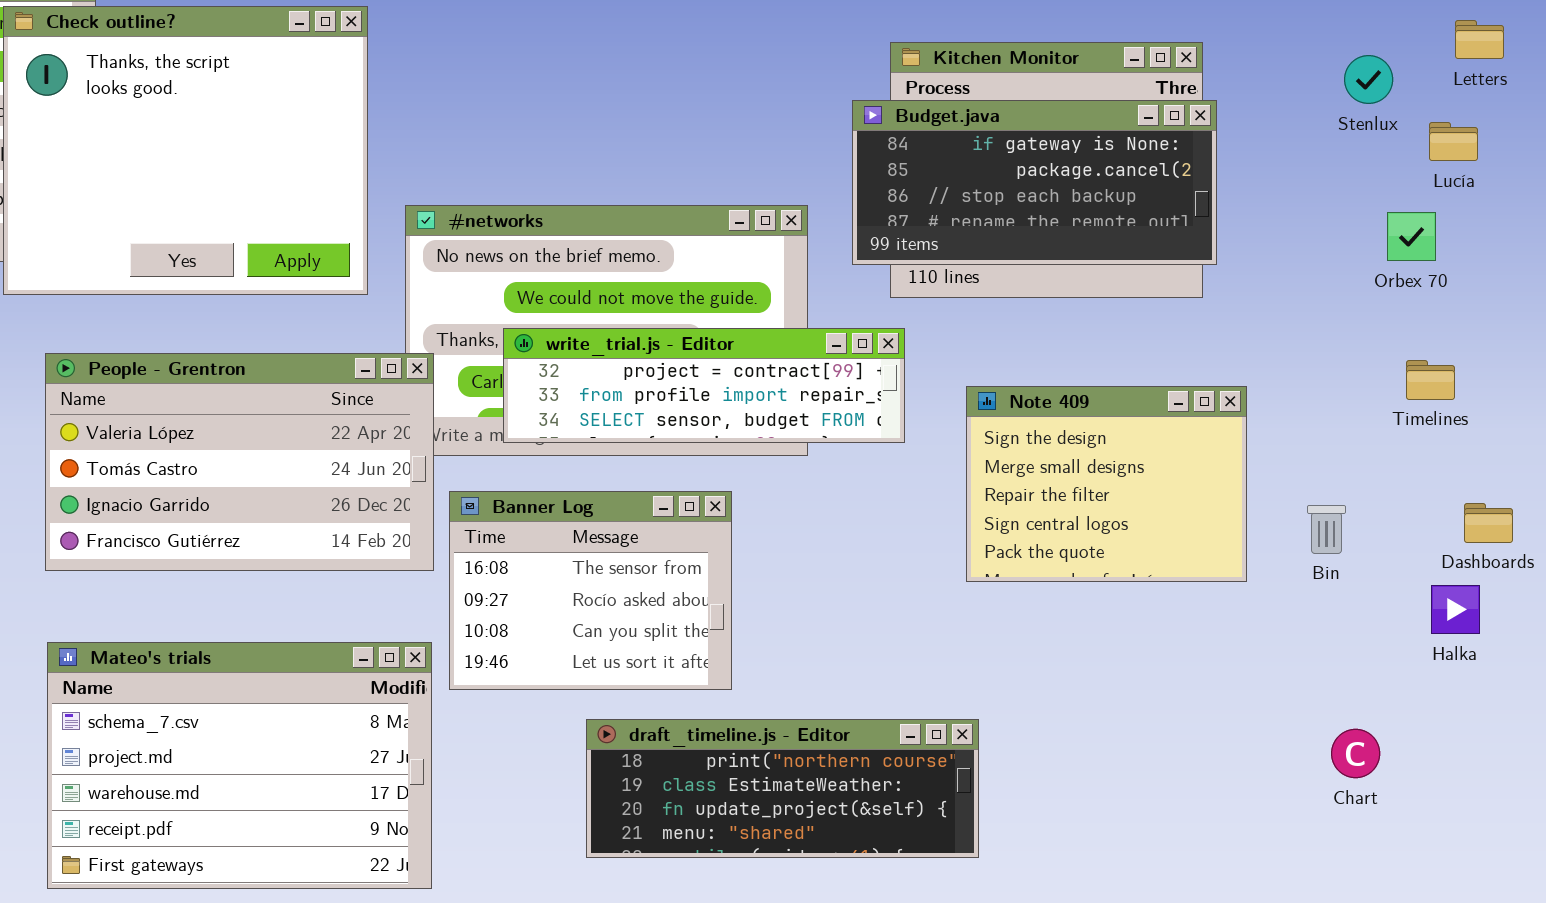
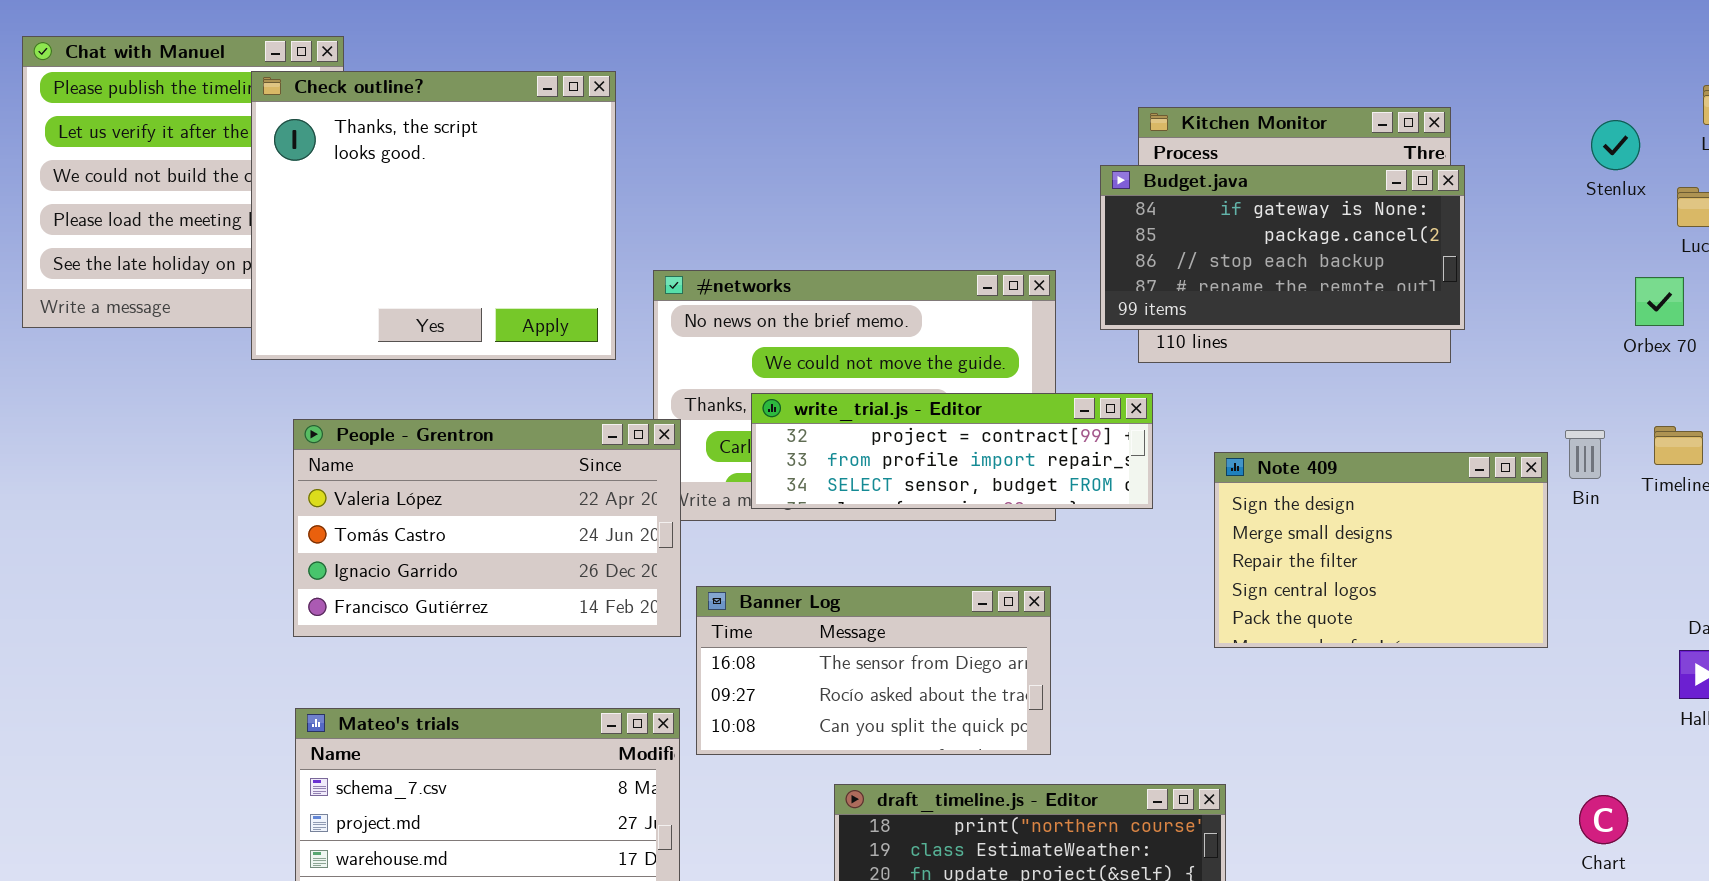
Note 409: [966,386,1247,582] -> [1214,452,1548,648], resized
Banner Log: [449,491,732,690] -> [696,586,1051,755], resized
Bin: [1307,505,1346,554] -> [1565,430,1605,479], moved

